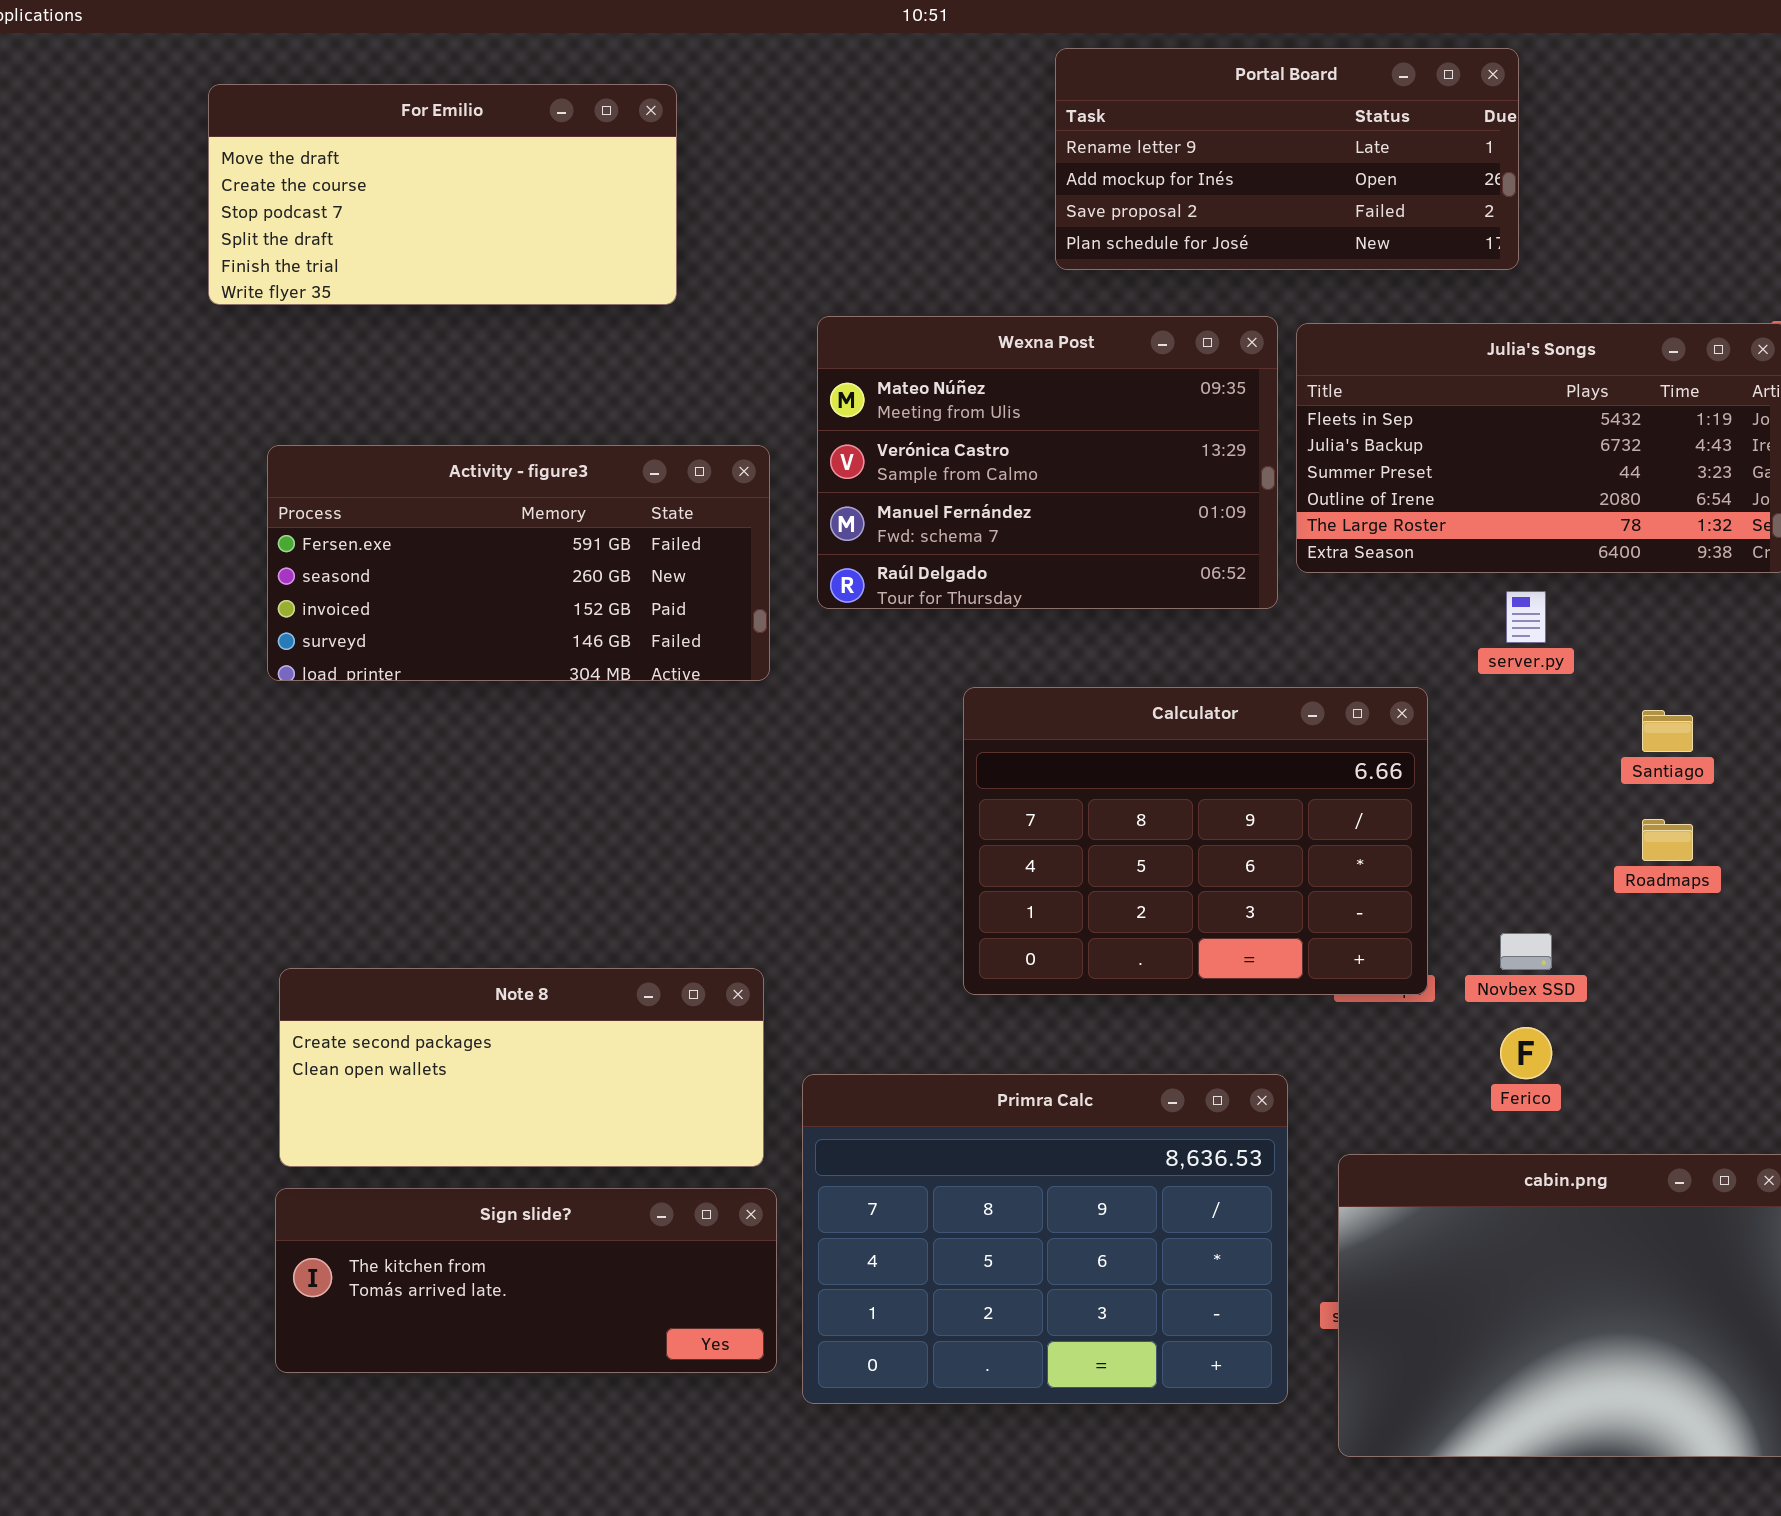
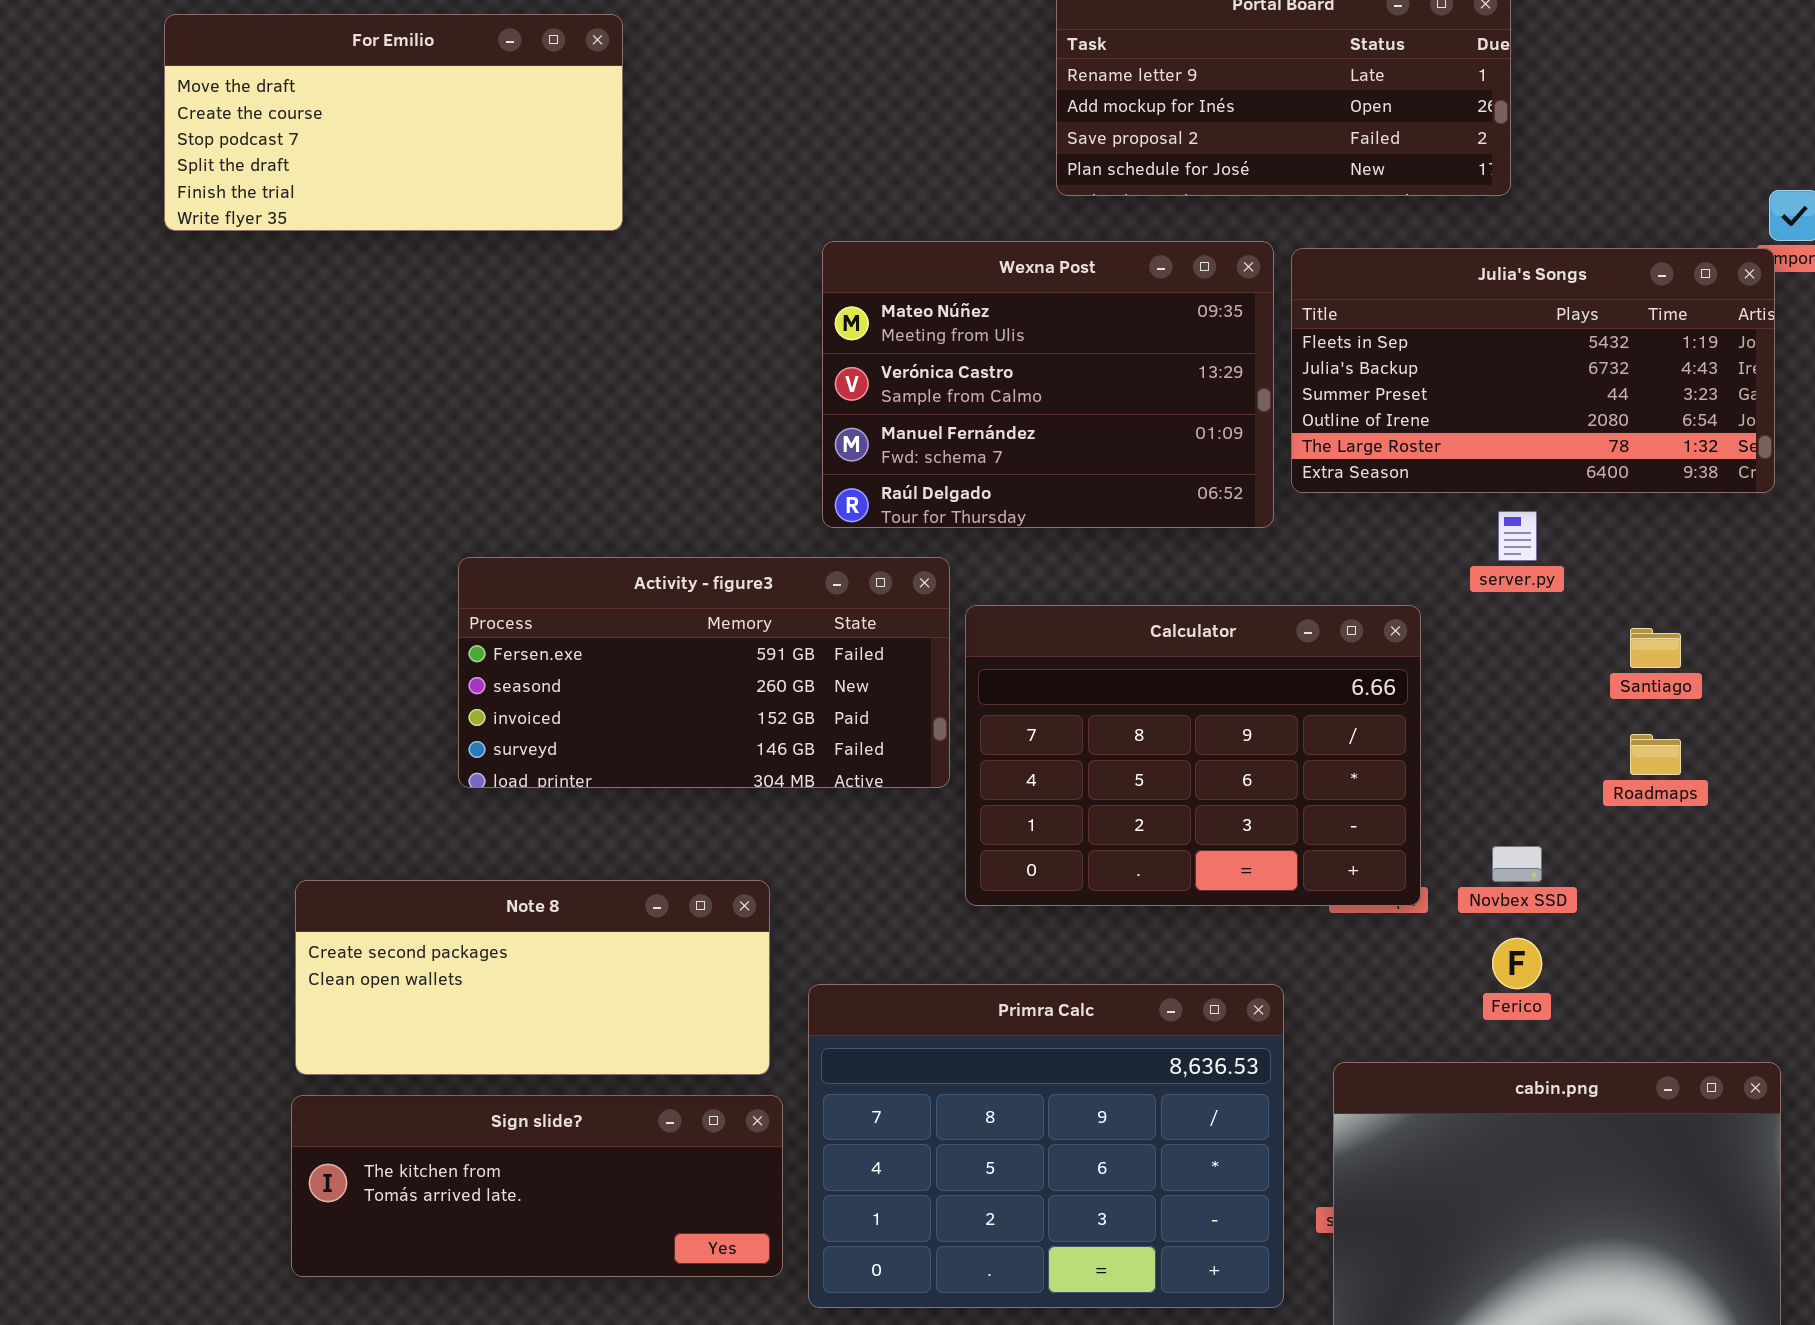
For Emilio: [208,84,677,305] -> [164,14,623,231], moved
Activity - figure3: [267,445,770,681] -> [458,557,950,788], moved

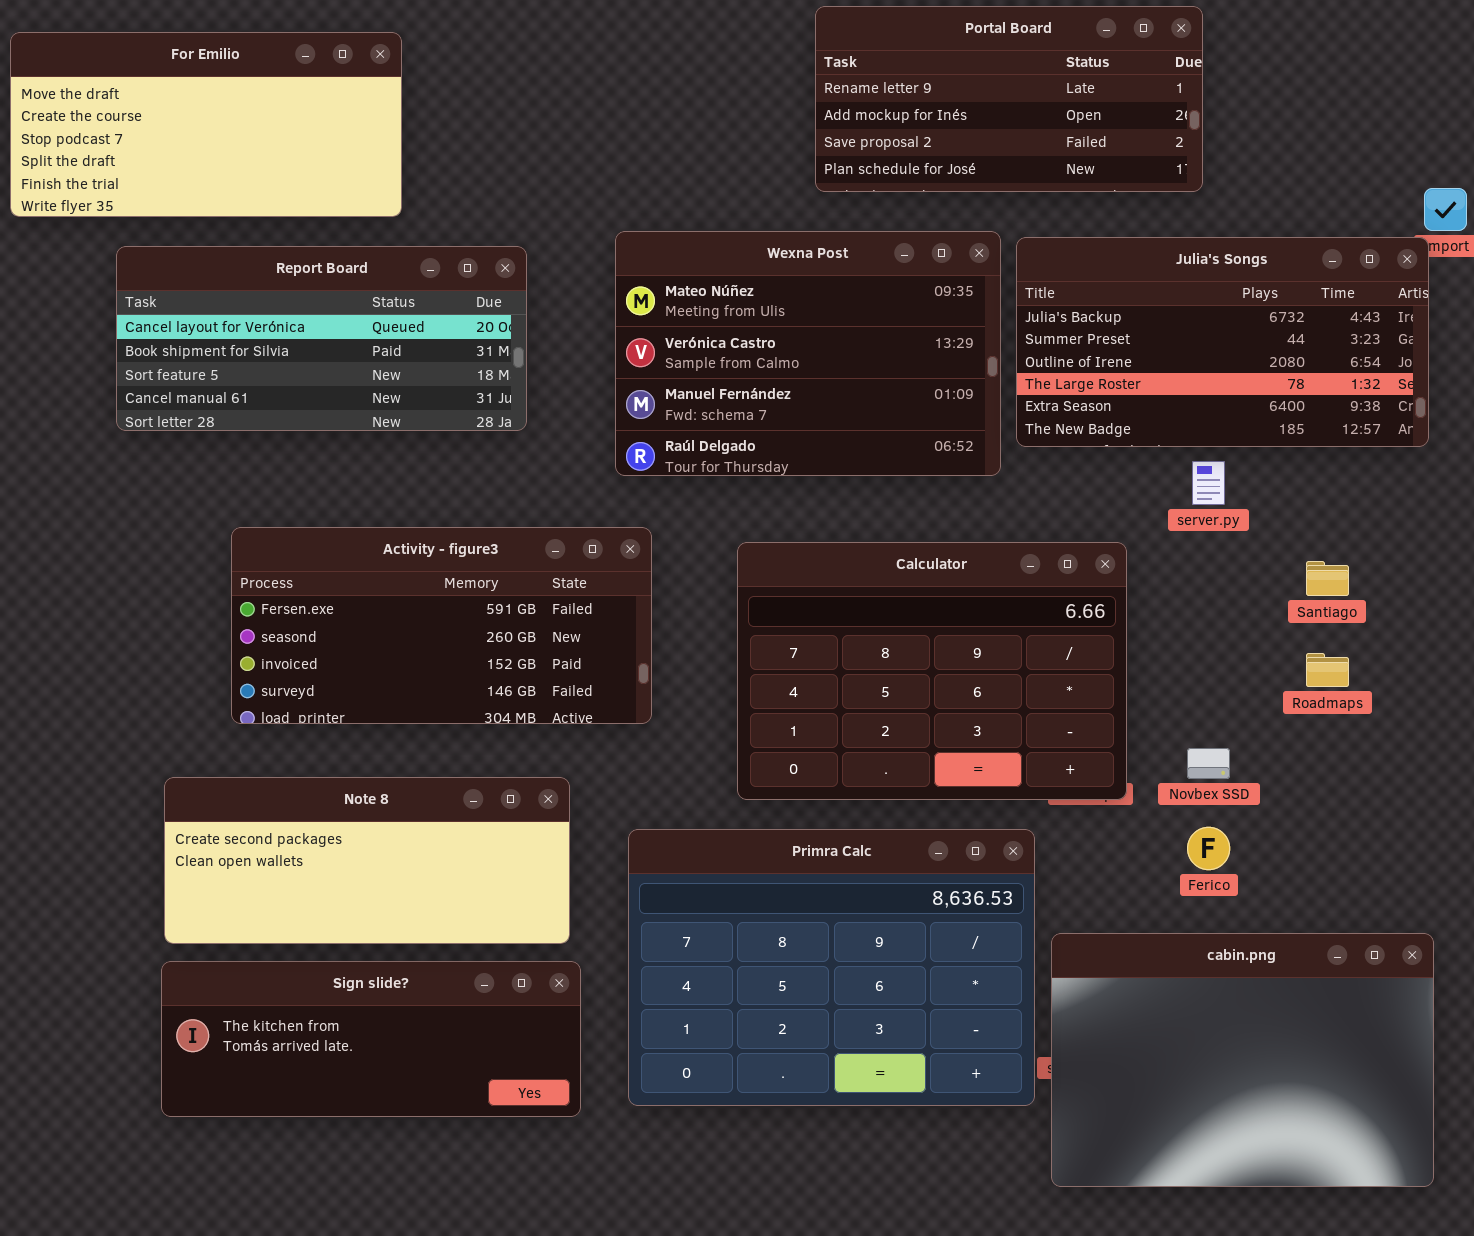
For Emilio: [164,14,623,231] -> [10,32,402,217], moved
Julia's Songs: [1291,248,1775,493] -> [1016,237,1429,447], scrolled down 1 row
Report Board: none -> [116,246,527,431], opened
Activity - figure3: [458,557,950,788] -> [231,527,652,724], moved
Primra Calc: [808,984,1284,1308] -> [628,829,1035,1106], moved

